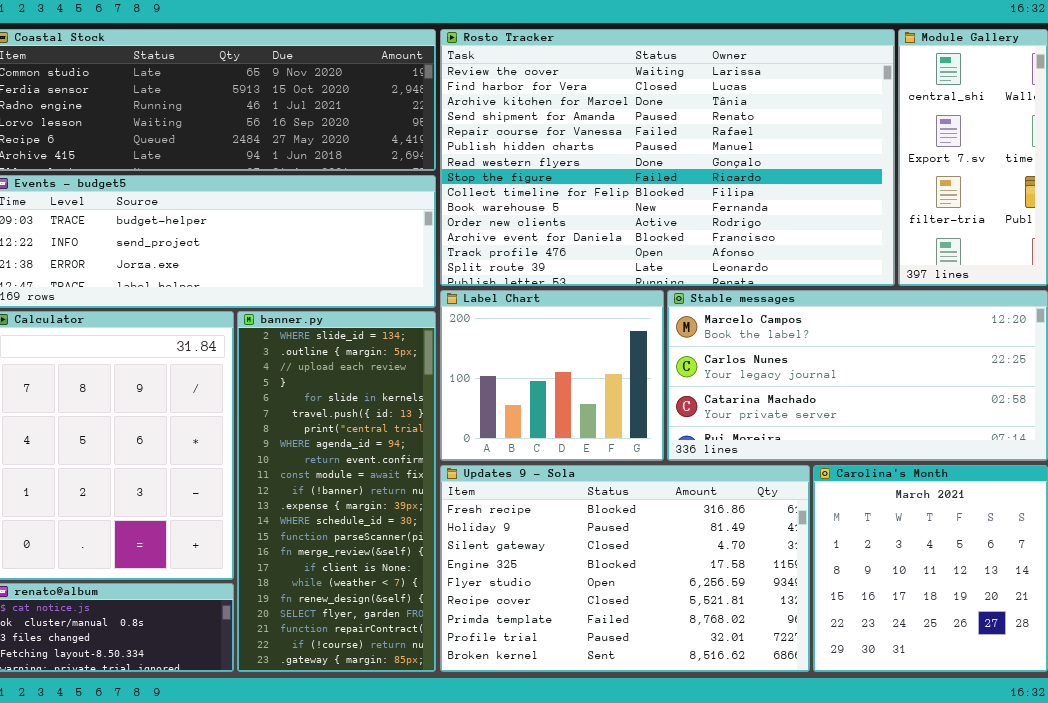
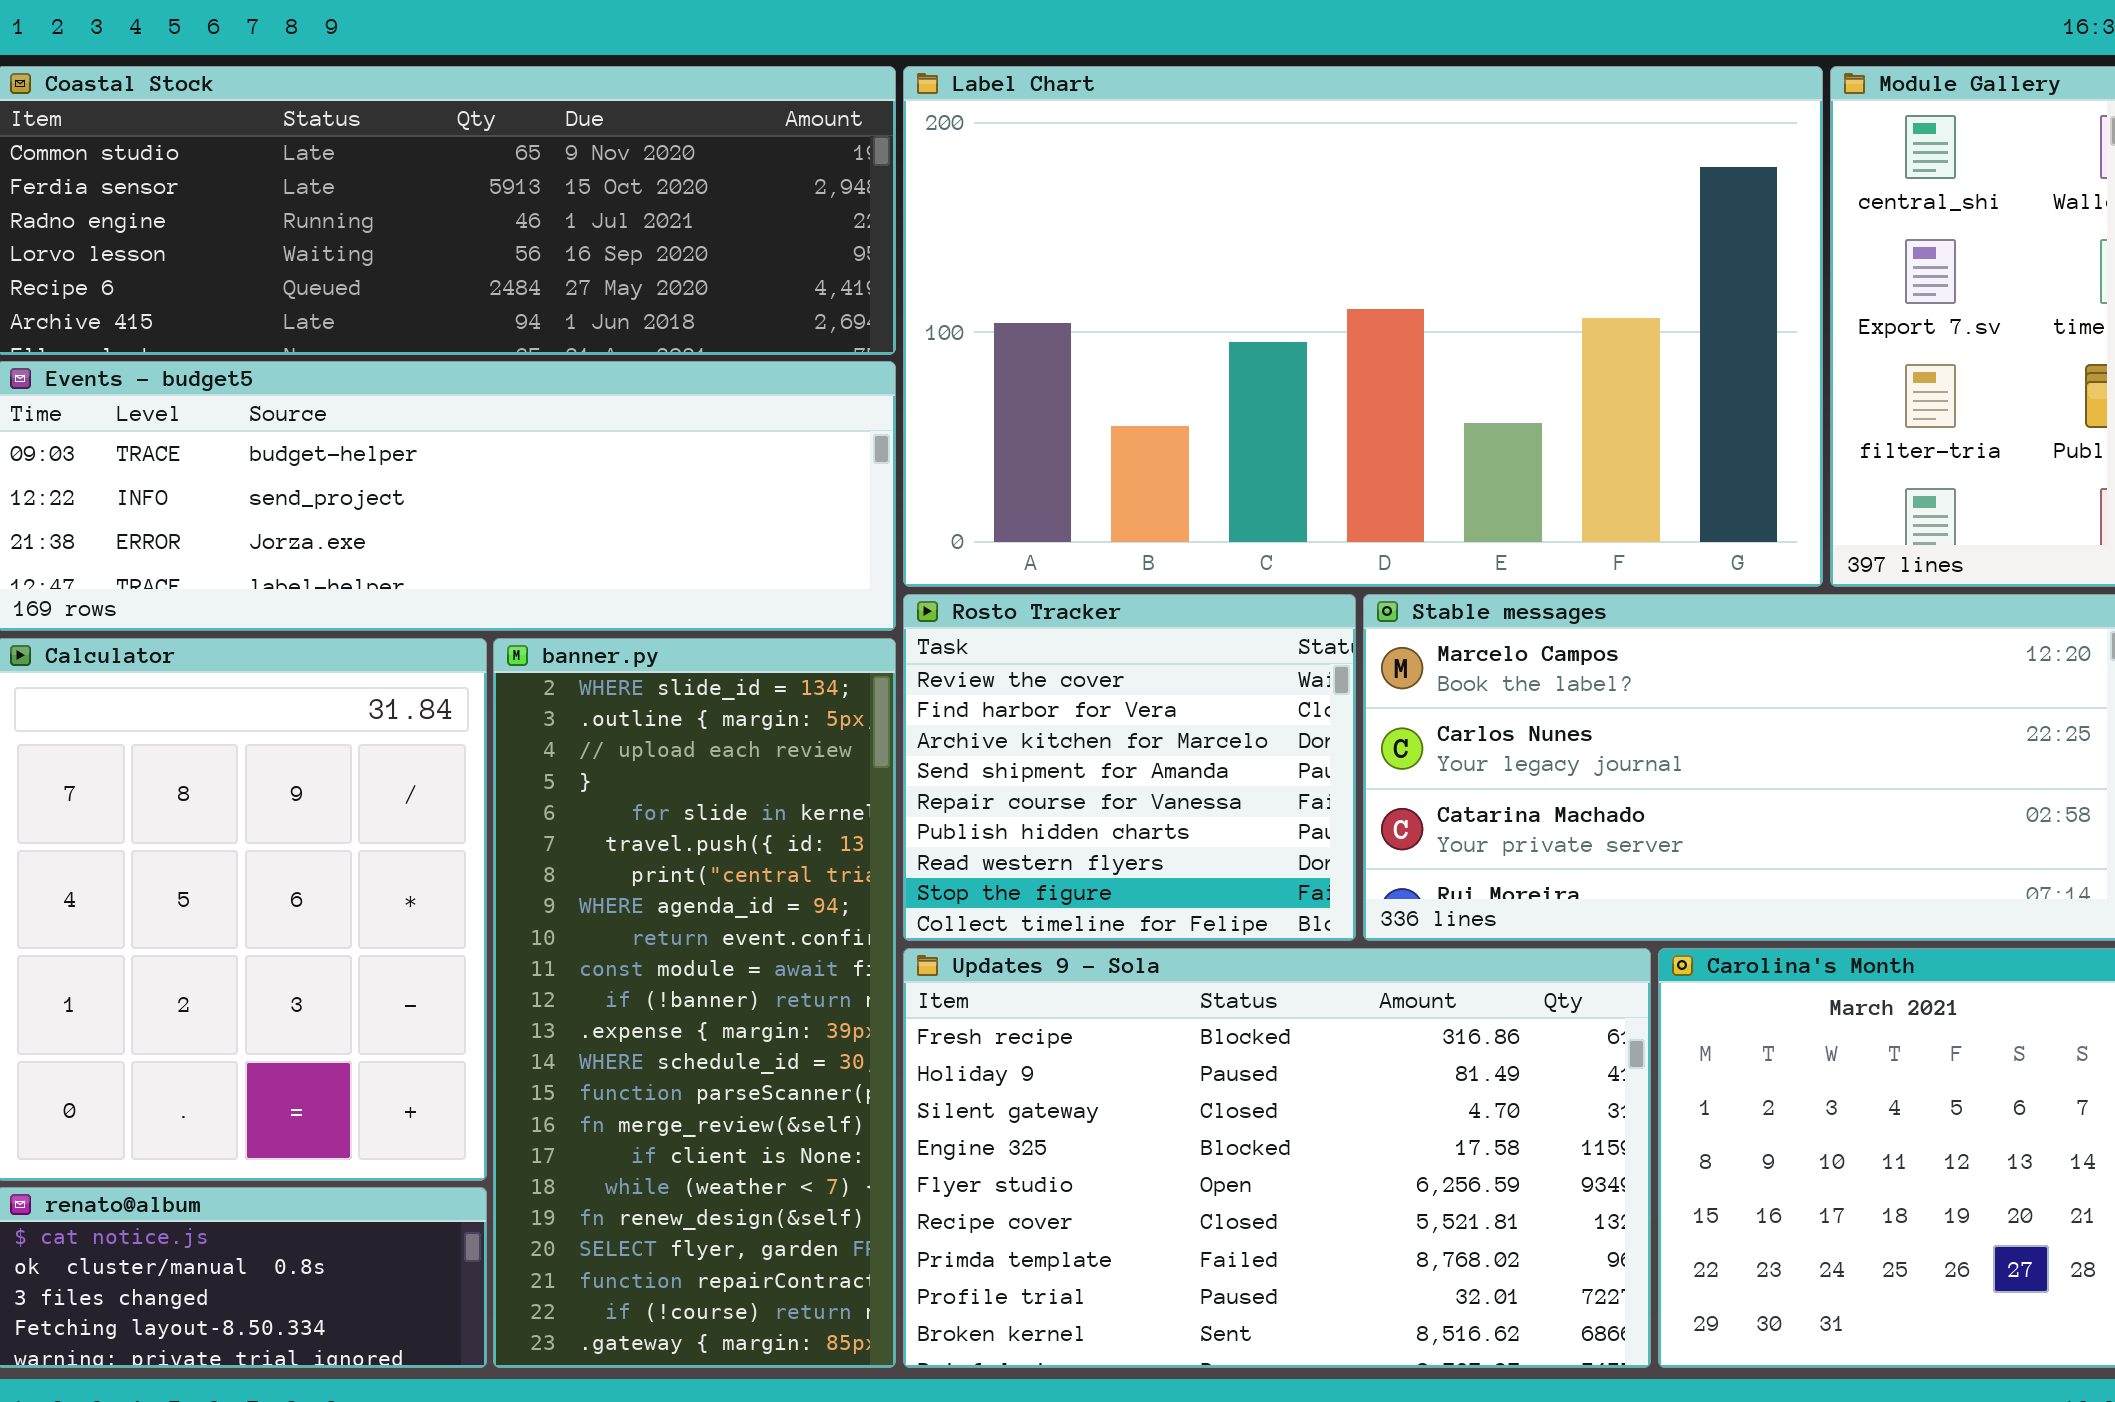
Rosto Tracker: [440,29,895,286] -> [903,594,1356,941], moved, resized
Label Chart: [440,290,664,461] -> [903,66,1823,587], moved, resized

